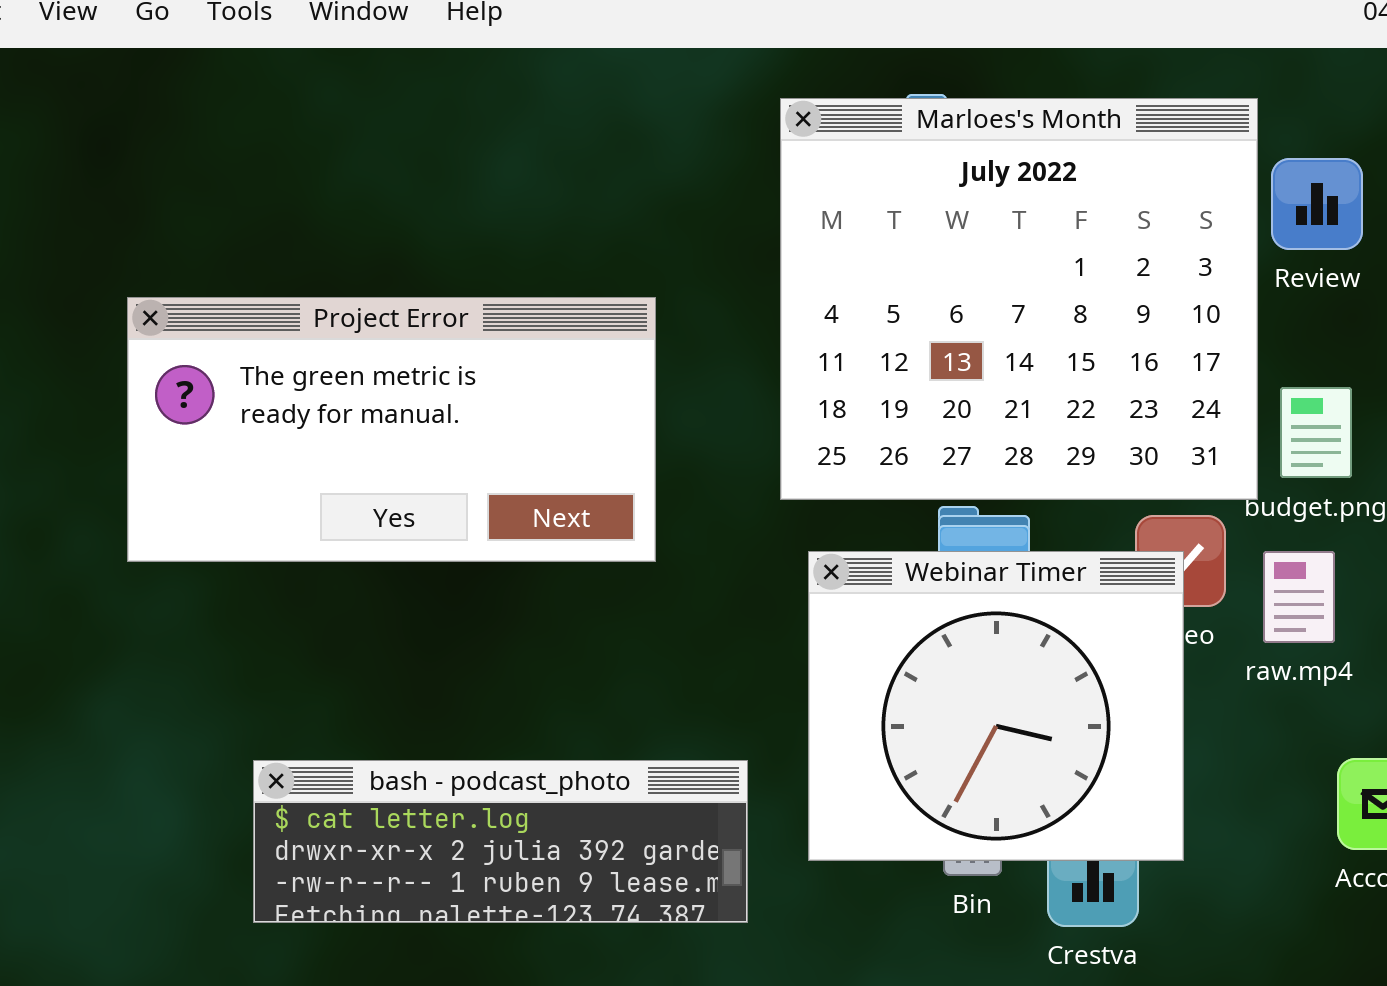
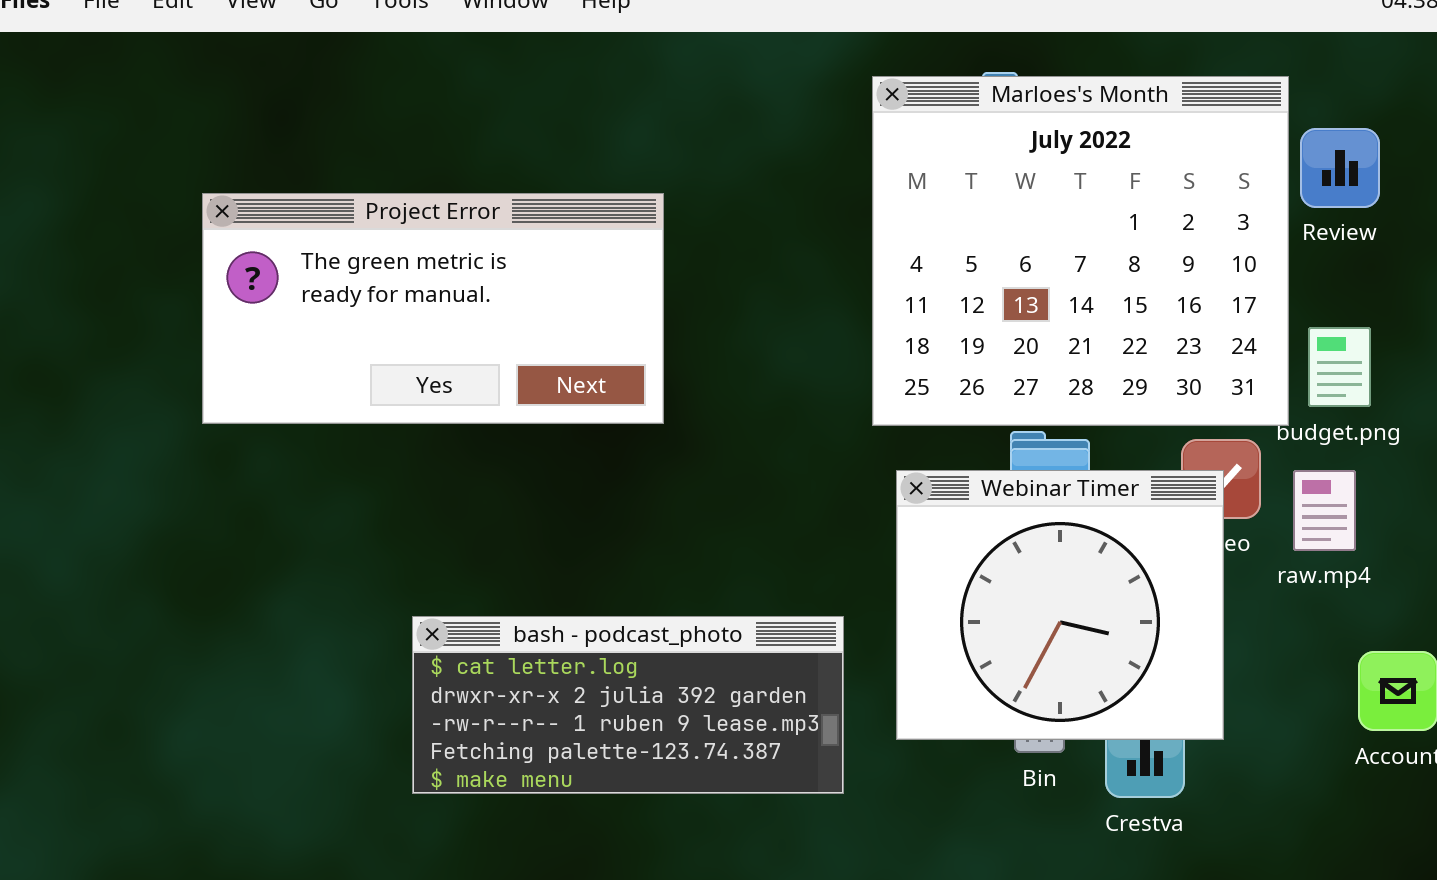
Project Error: [127,297,656,562] -> [202,193,664,424], moved
bash - podcast_photo: [253,760,748,923] -> [412,616,844,794], resized

